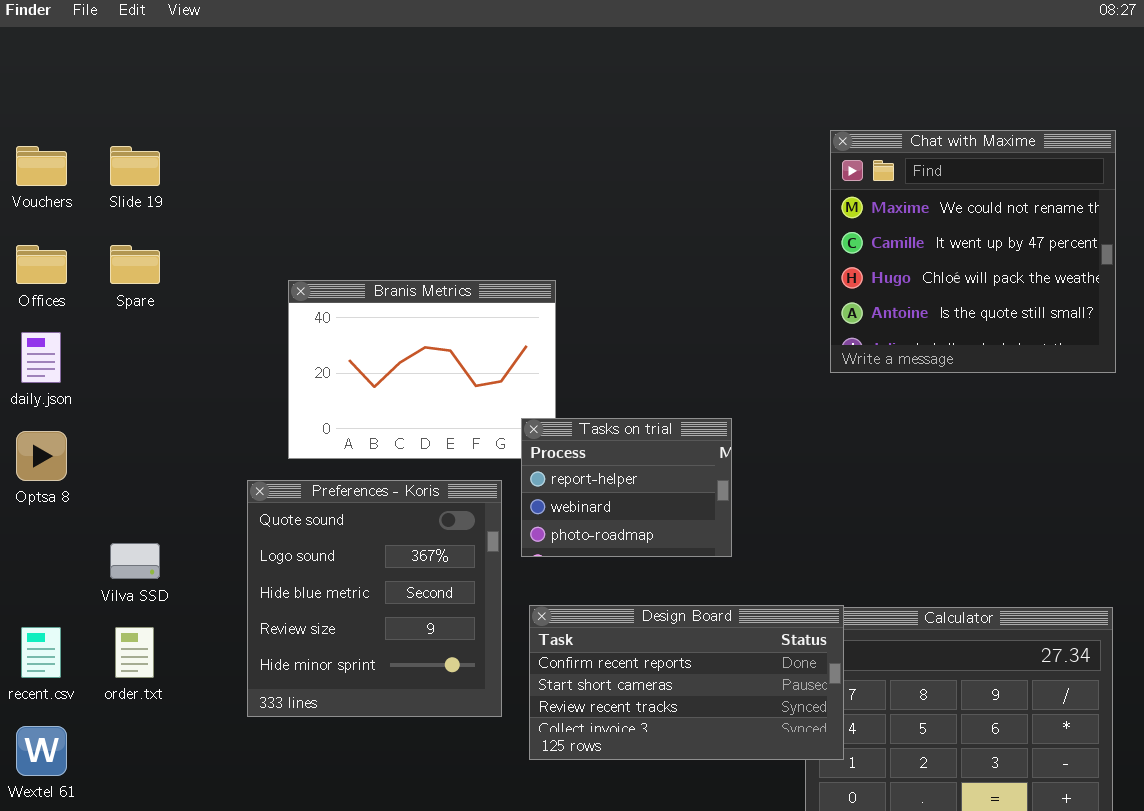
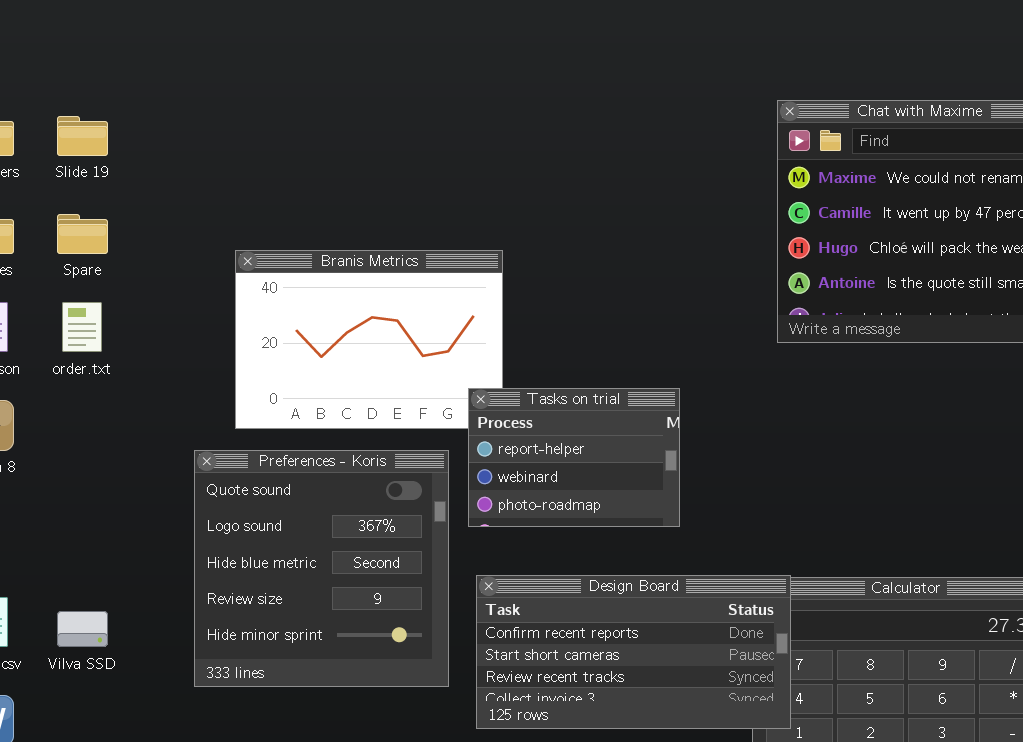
Vilva SSD: [110,543,160,579] -> [57,611,108,647], moved
order.txt: [115,627,154,678] -> [62,302,102,352], moved

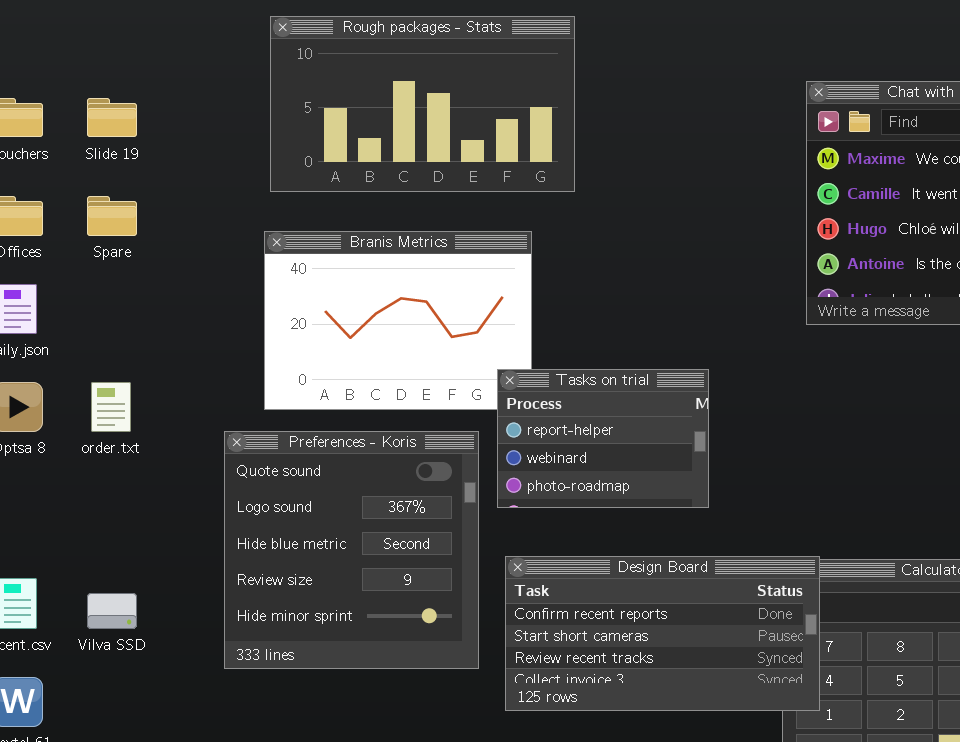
Rough packages - Stats: none -> [270,16,575,192], opened
order.txt: [62,302,102,352] -> [91,382,131,432], moved

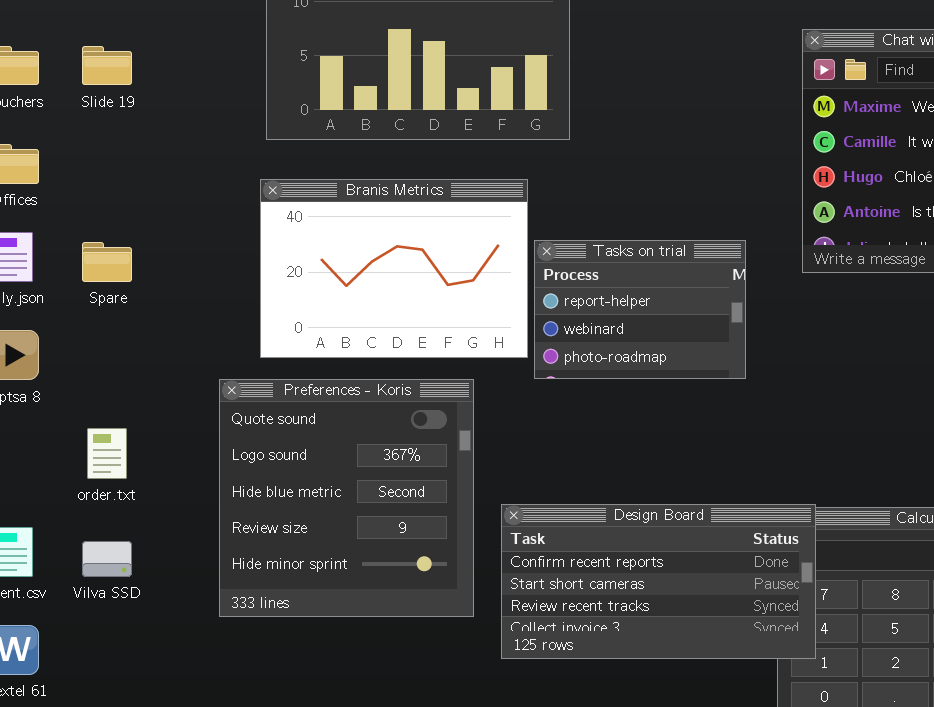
Spare: [87,196,137,236] -> [82,242,132,282], moved
Tasks on trial: [497,369,709,508] -> [534,240,746,379], moved
order.txt: [91,382,131,432] -> [87,428,127,479], moved

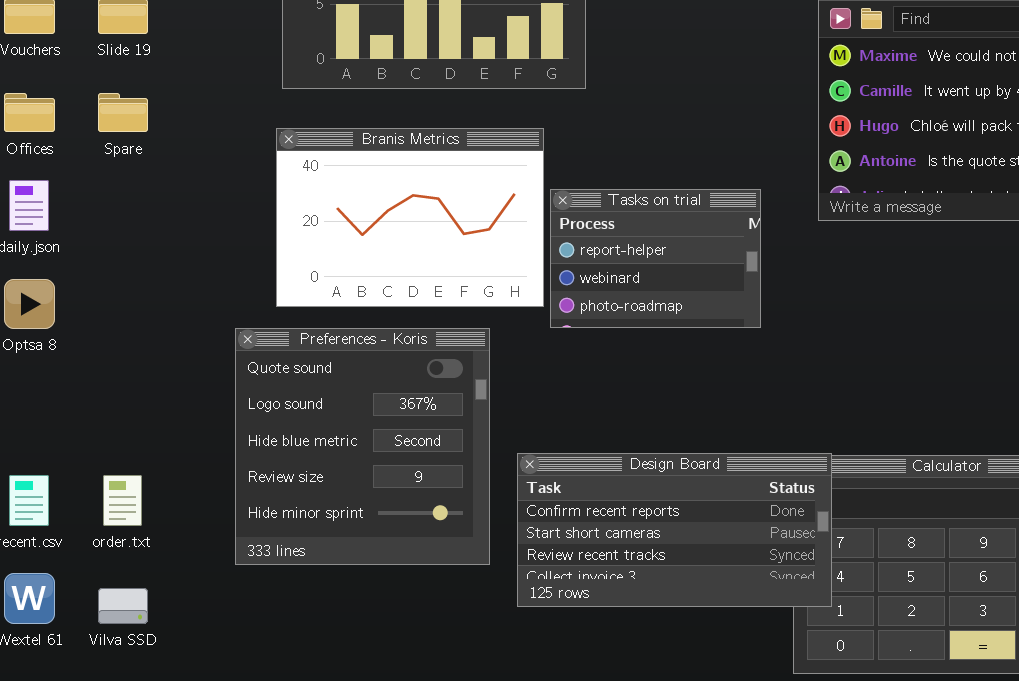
Spare: [82,242,132,282] -> [98,93,148,132], moved
order.txt: [87,428,127,479] -> [103,475,142,526], moved
Vilva SSD: [82,541,132,577] -> [98,588,148,624], moved

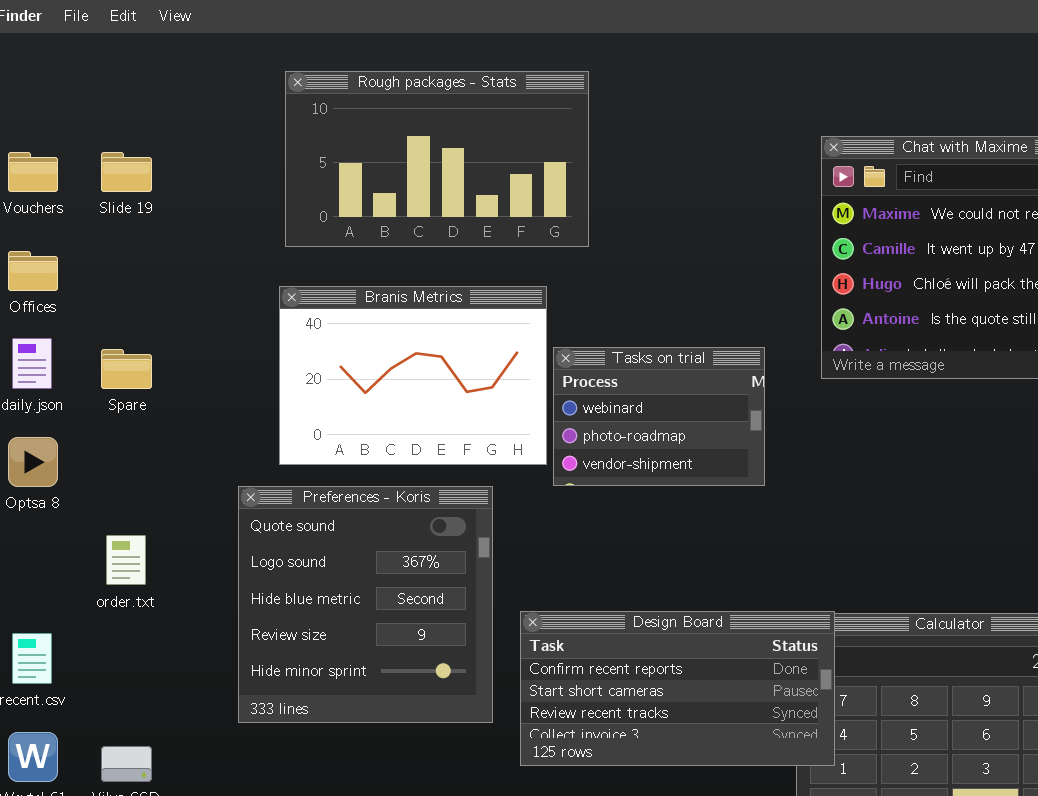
Spare: [98,93,148,132] -> [101,349,152,389], moved
Tasks on trial: [550,189,761,328] -> [553,347,765,486], scrolled down 1 row
order.txt: [103,475,142,526] -> [106,535,146,585], moved

